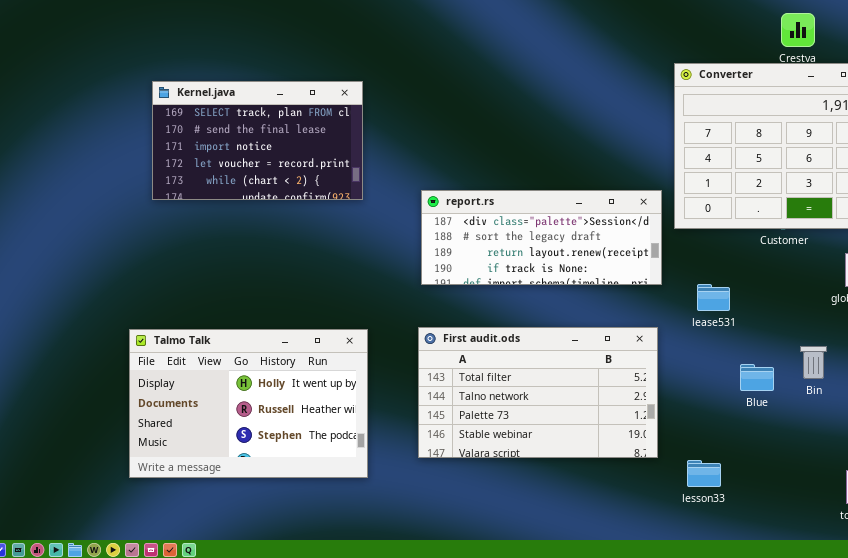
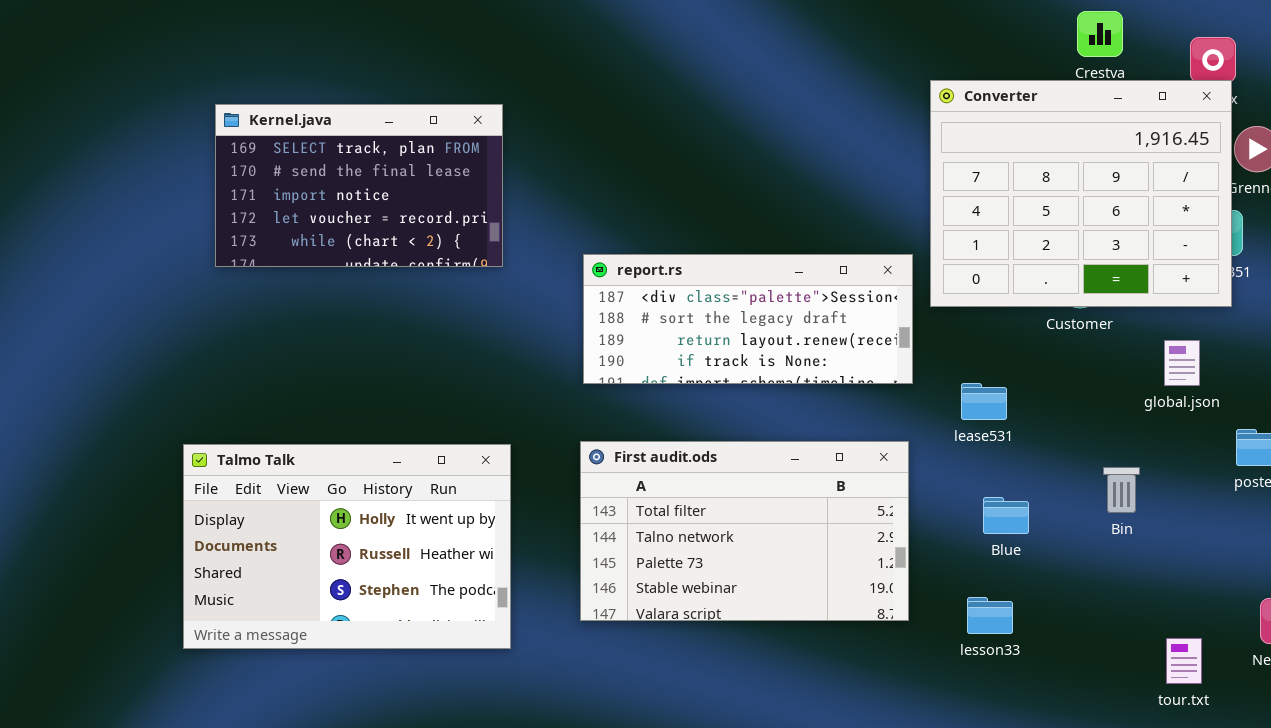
Blue: [740,364,774,391] -> [983,497,1029,534], moved
lesson33: [687,460,721,487] -> [967,597,1013,634], moved

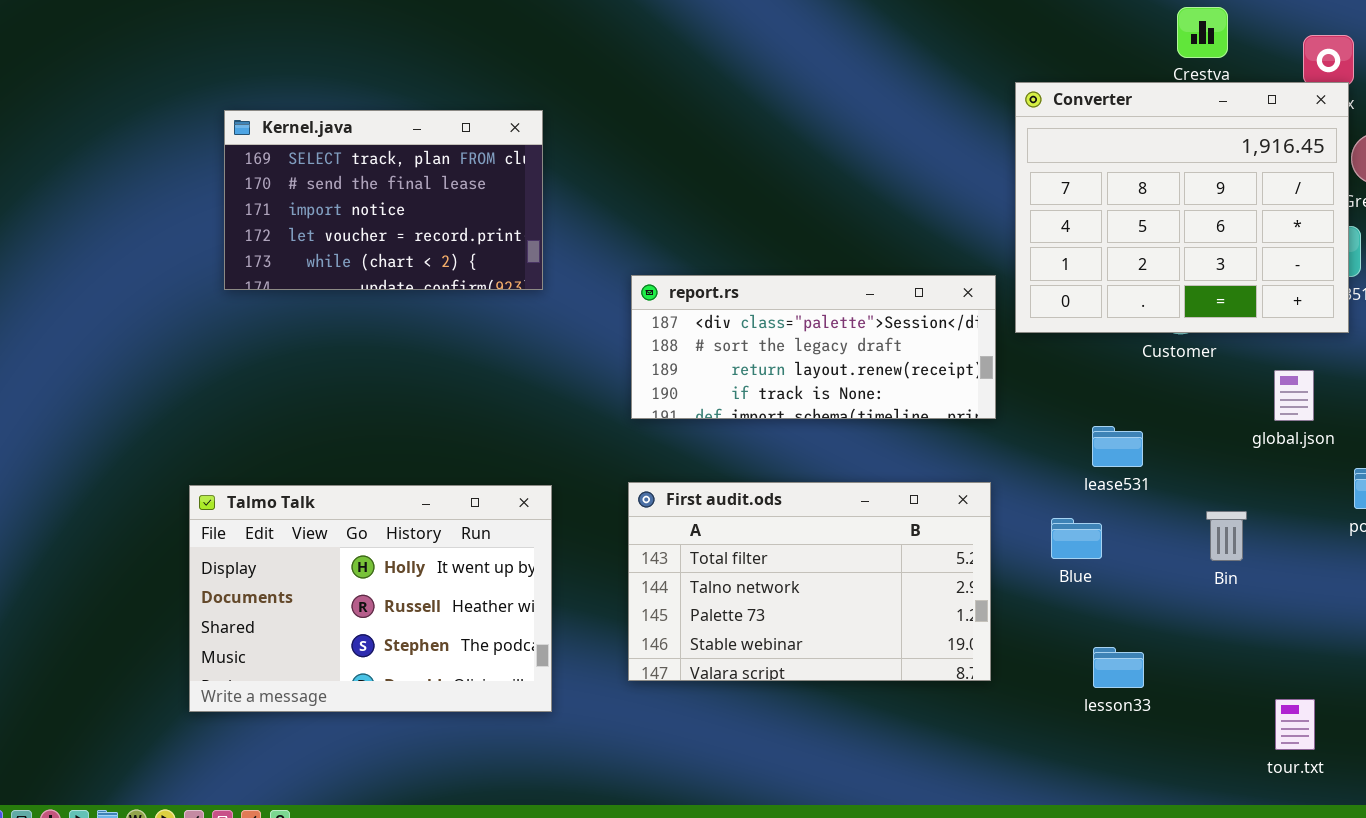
lease531: [961,383,1007,420] -> [1092,426,1143,467], moved
Blue: [983,497,1029,534] -> [1051,518,1102,559], moved
lesson33: [967,597,1013,634] -> [1093,647,1144,688], moved

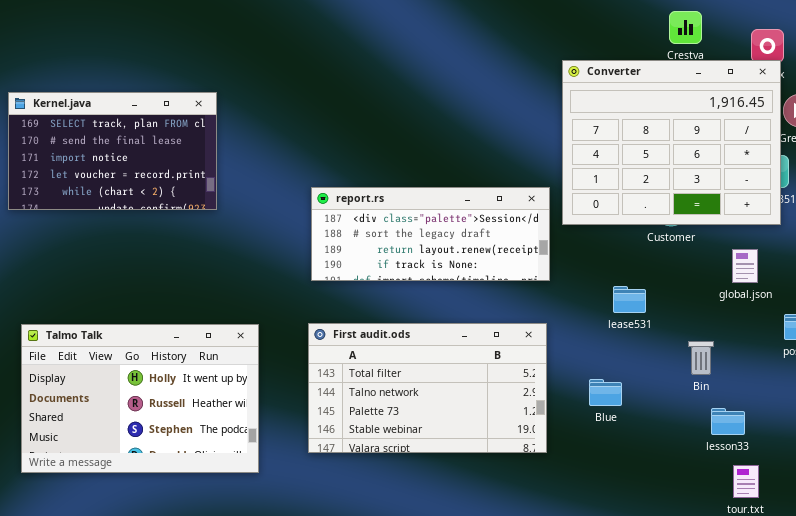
Kernel.java: [224,110,543,290] -> [8,92,217,210], moved
Blue: [1051,518,1102,559] -> [589,379,622,406], moved
lesson33: [1093,647,1144,688] -> [711,408,745,435], moved

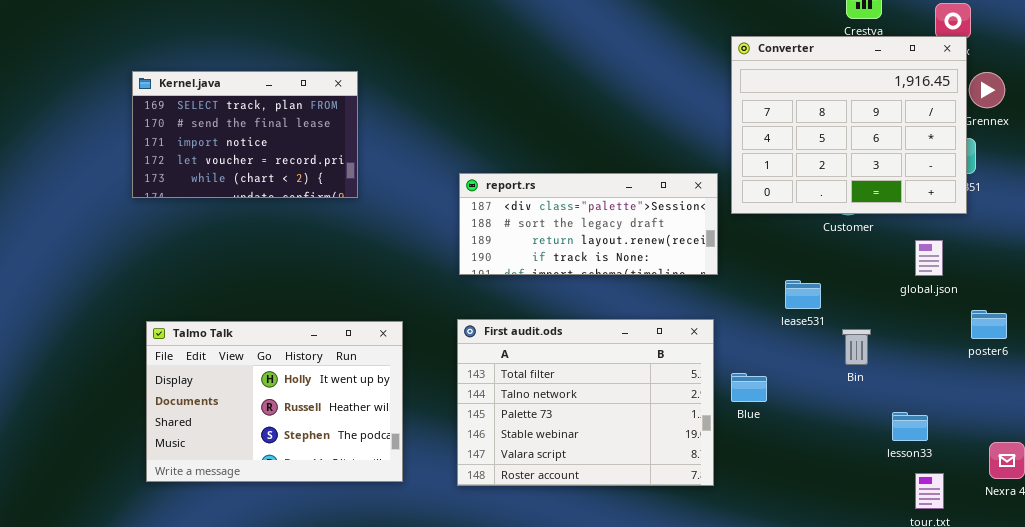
First audit.ods: [308,323,547,453] -> [457,319,714,486], resized
Bin: [688,341,714,375] -> [842,329,871,365], moved
Blue: [589,379,622,406] -> [731,373,767,402], moved

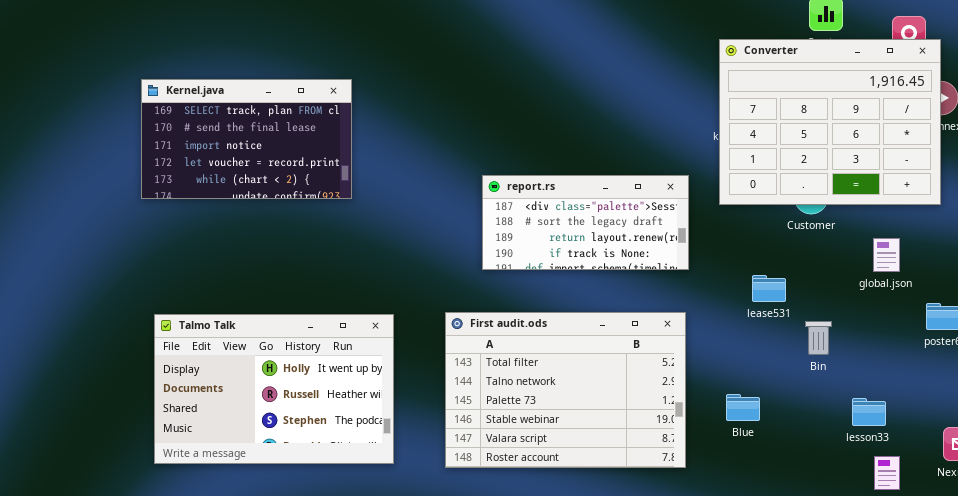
Converter: [731,36,967,214] -> [719,39,941,205], moved
report.rs: [459,173,718,275] -> [482,175,689,270], resized
Blue: [731,373,767,402] -> [726,394,760,421], moved

